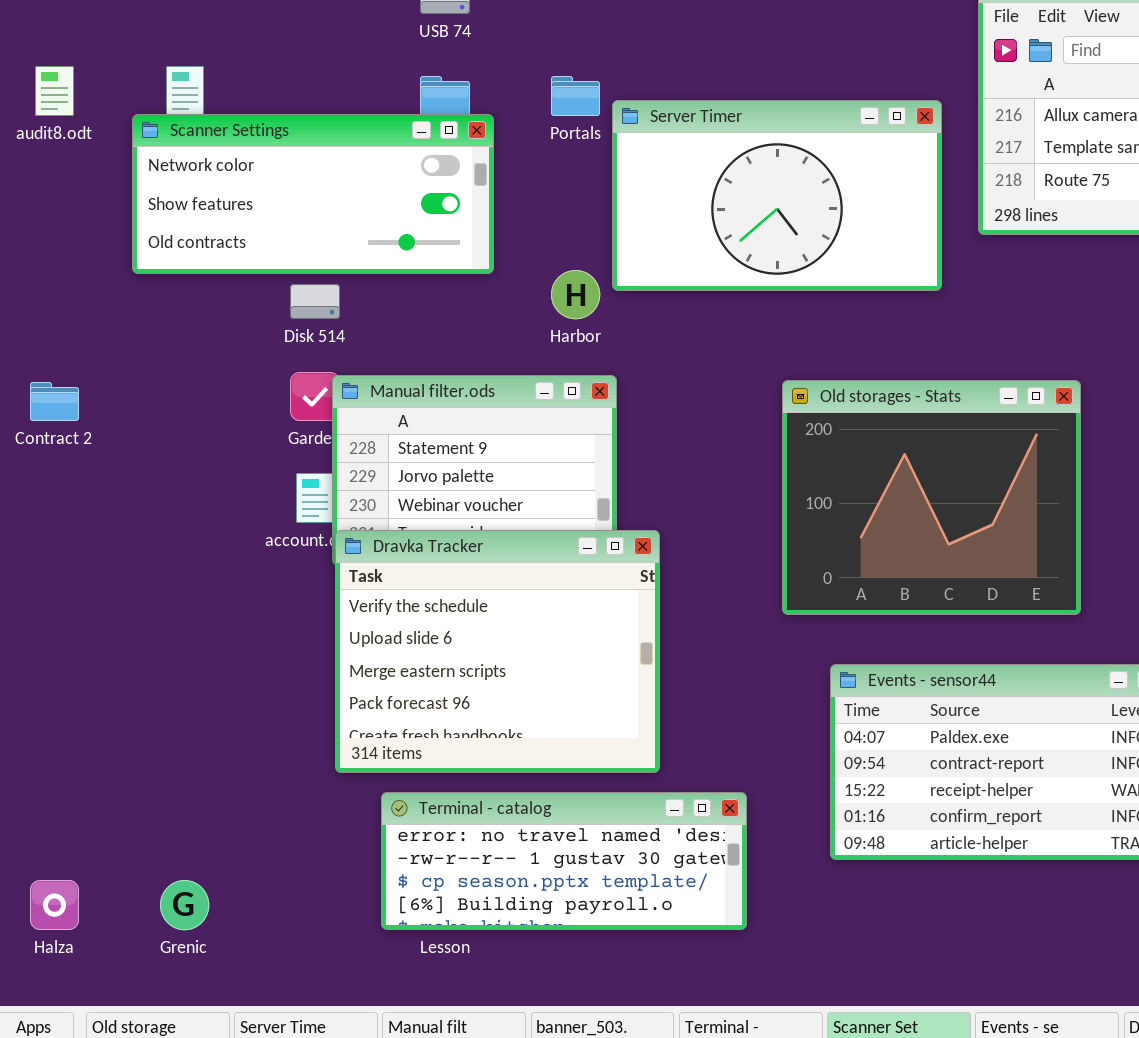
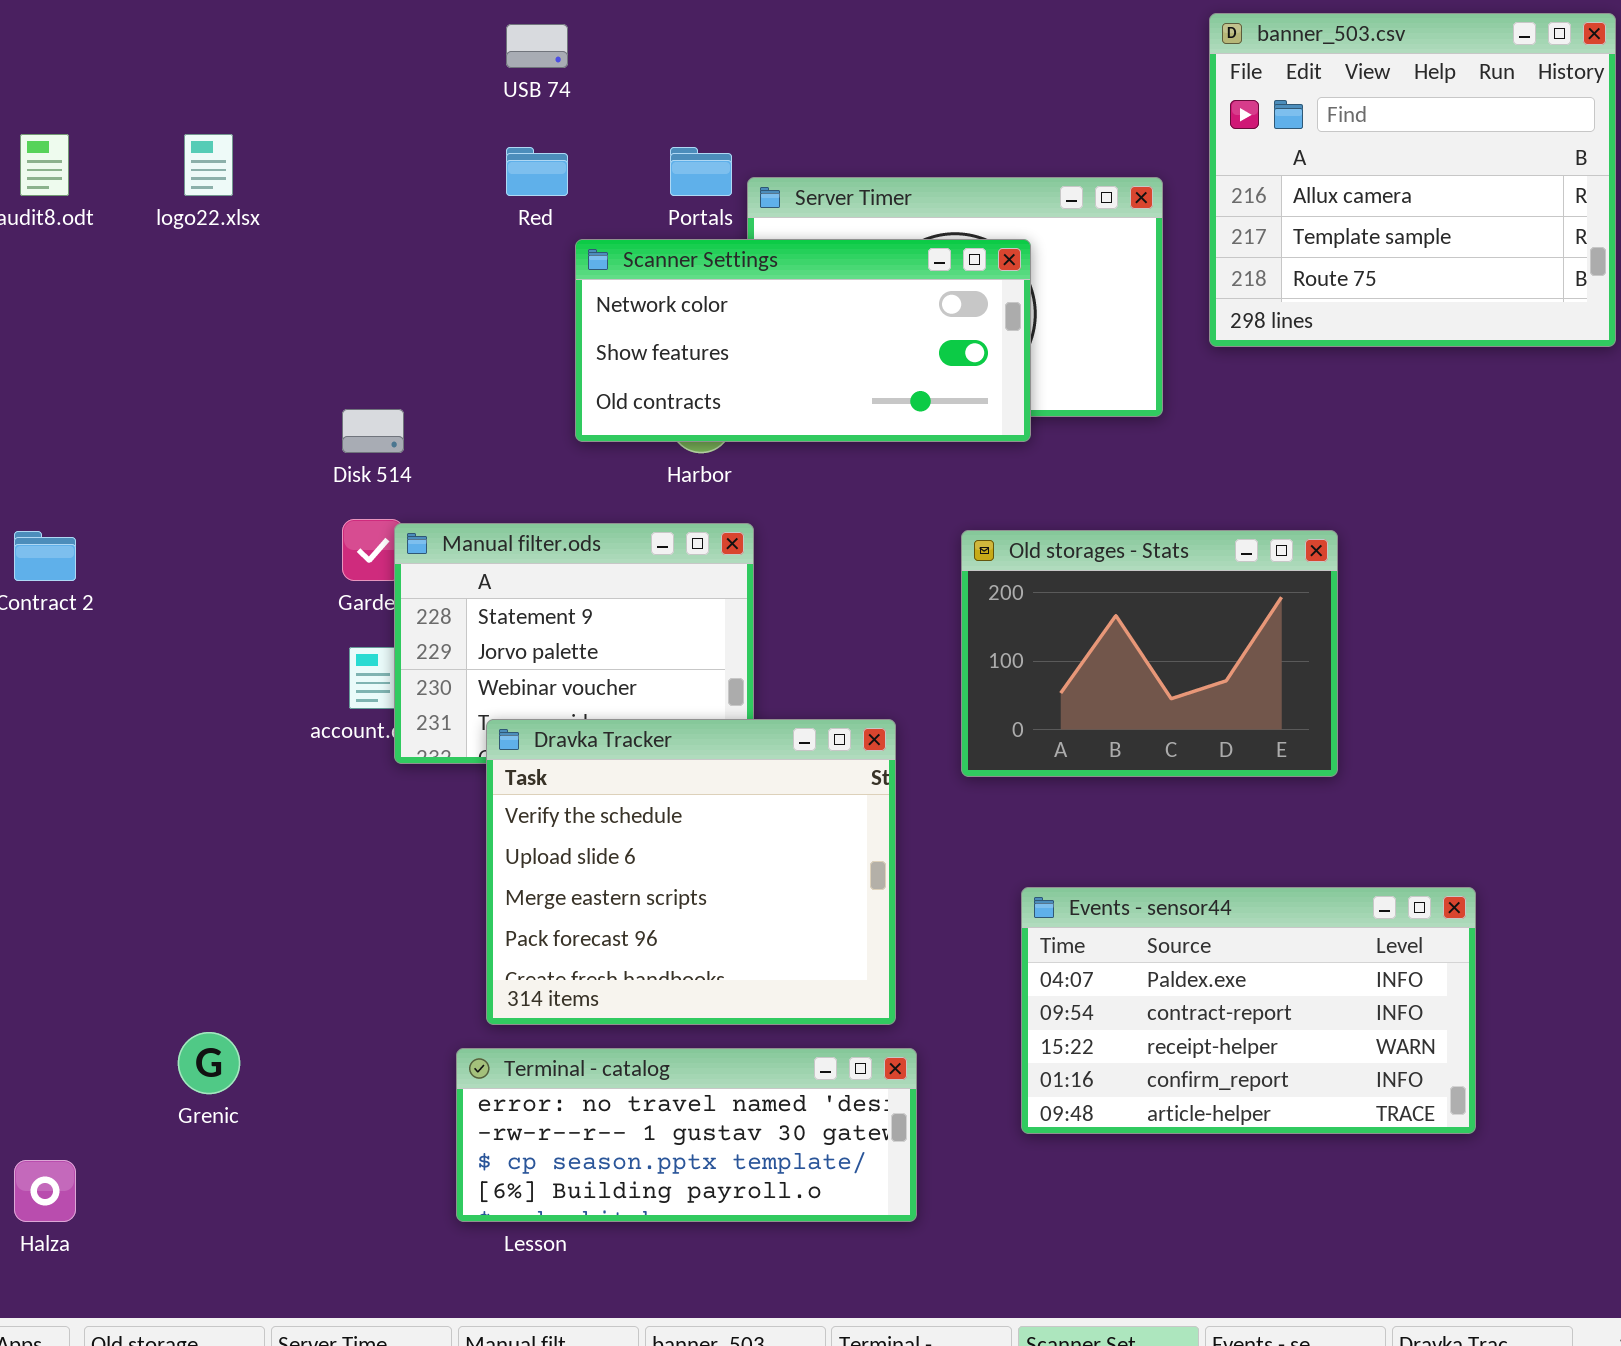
Scanner Settings: [132,114,494,274] -> [575,239,1031,442], moved
Old storages - Stats: [782,380,1081,615] -> [961,530,1338,777], resized
Dravka Tracker: [335,530,660,773] -> [486,719,896,1025], moved
Grenic: [160,880,209,930] -> [178,1032,240,1094], moved

